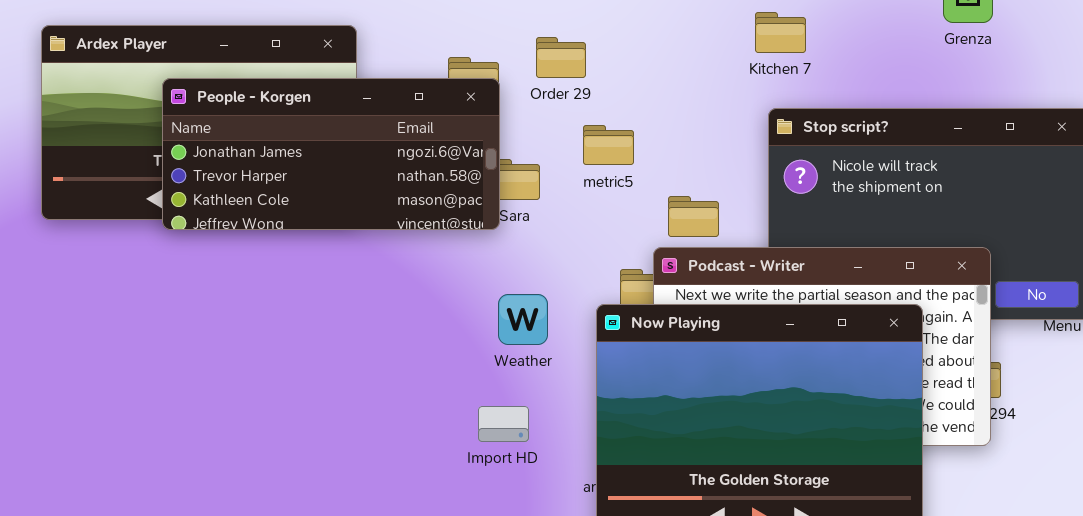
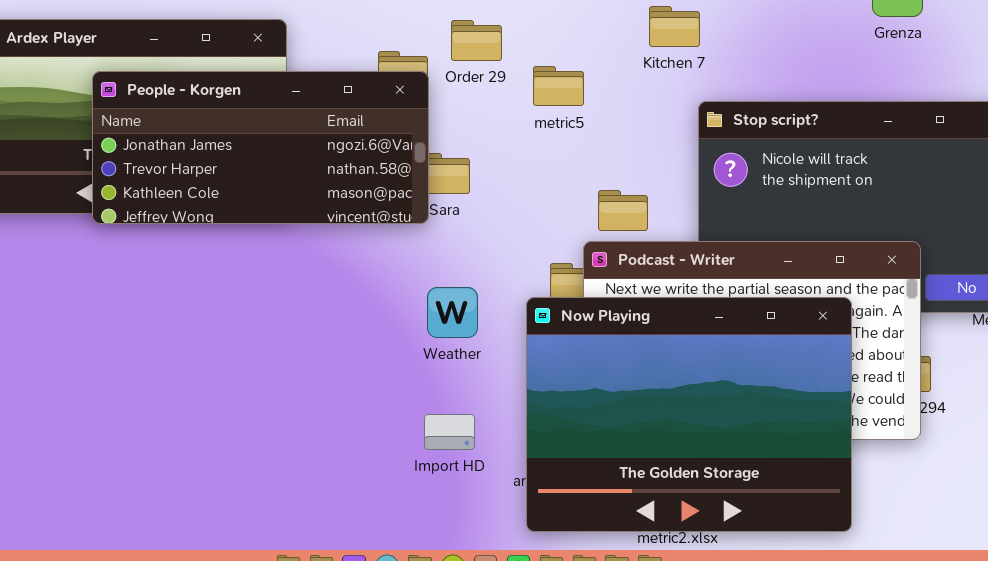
Kitchen 7: [755,12,806,53] -> [649,6,700,47], moved
Order 29: [536,37,586,78] -> [451,20,502,61], moved
metric5: [583,125,634,165] -> [533,66,584,106], moved
Import HD: [478,406,529,442] -> [424,414,475,450], moved

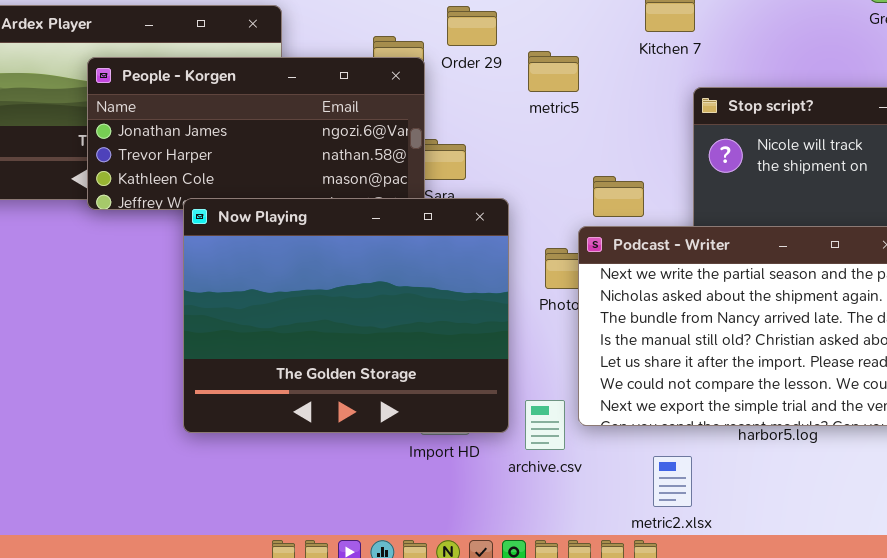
Now Playing: [526,297,852,532] -> [183,198,509,433], moved

